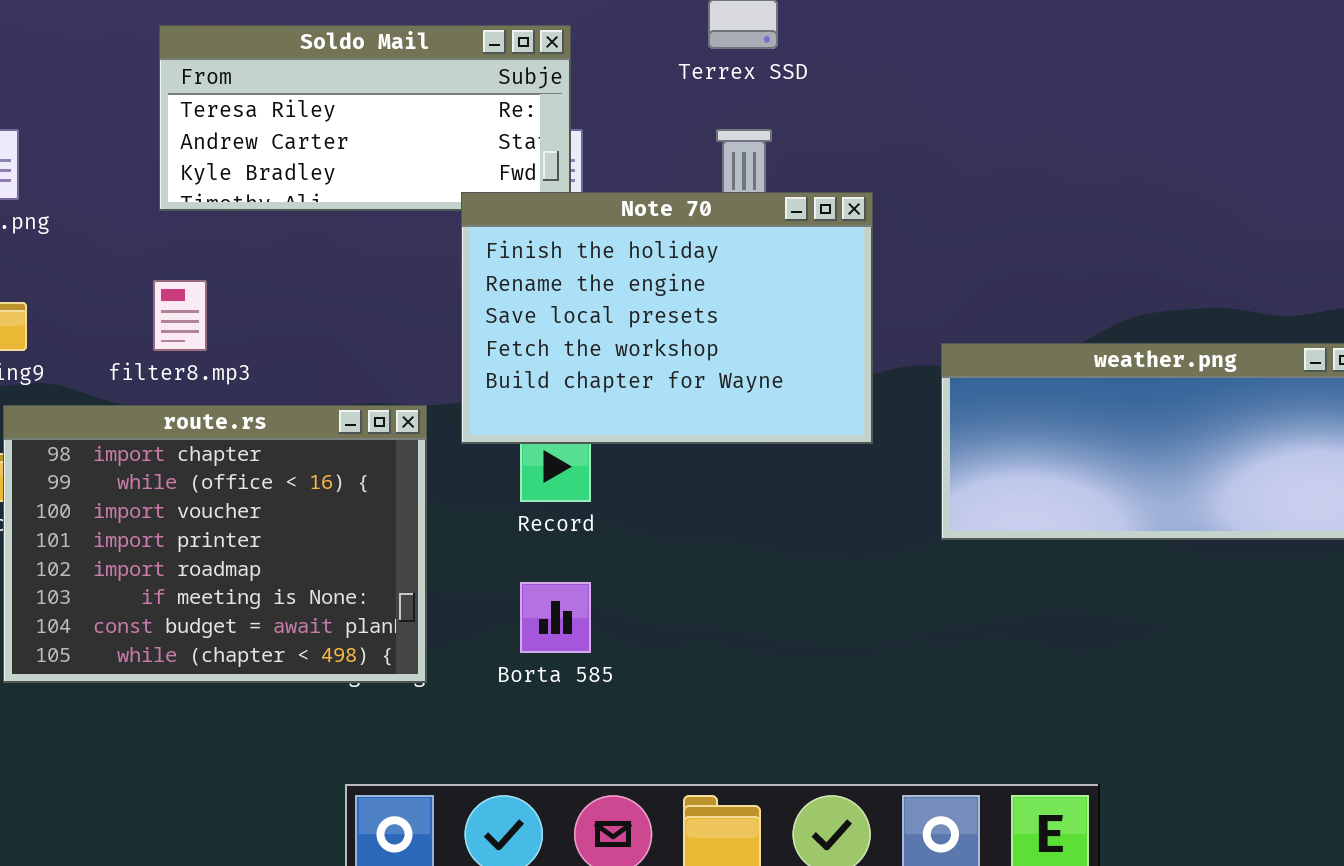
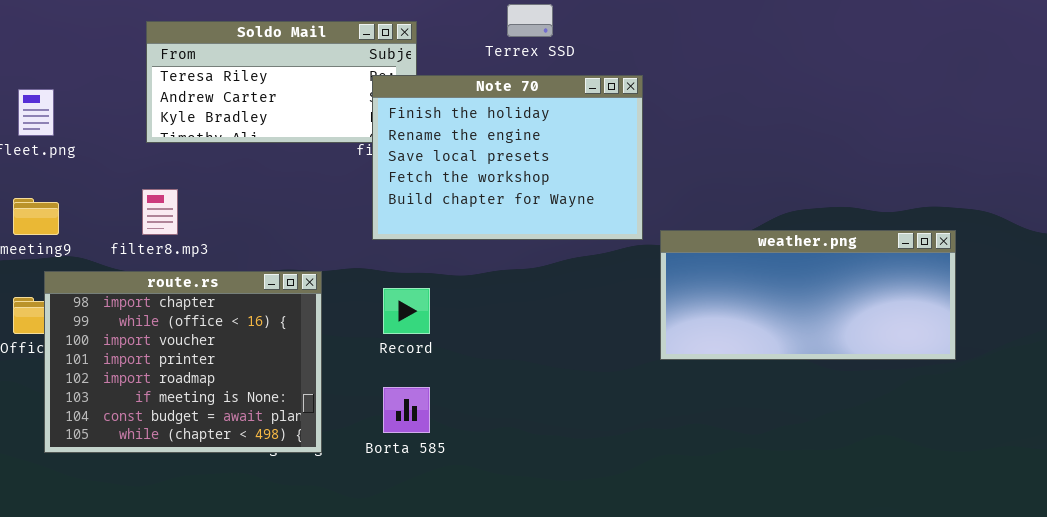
Note 70: [461,192,873,444] -> [372,75,643,240], moved

